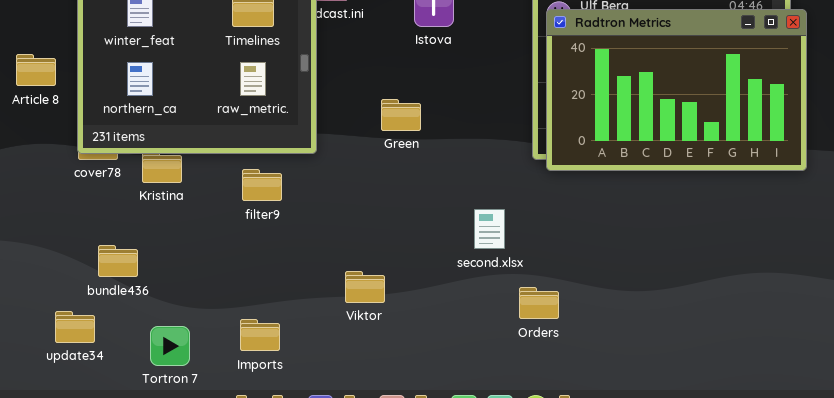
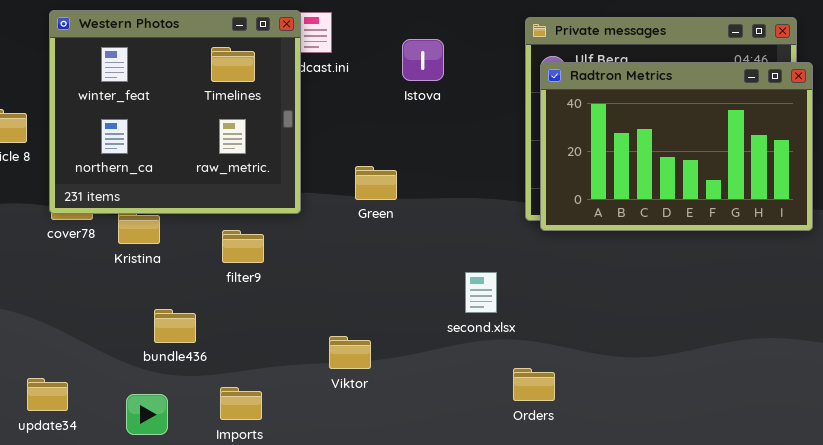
Green: [381,99,421,131] -> [355,166,397,200], moved
bundle436: [98,245,138,277] -> [154,309,196,343], moved
Orders: [519,287,559,319] -> [513,368,555,401], moved

